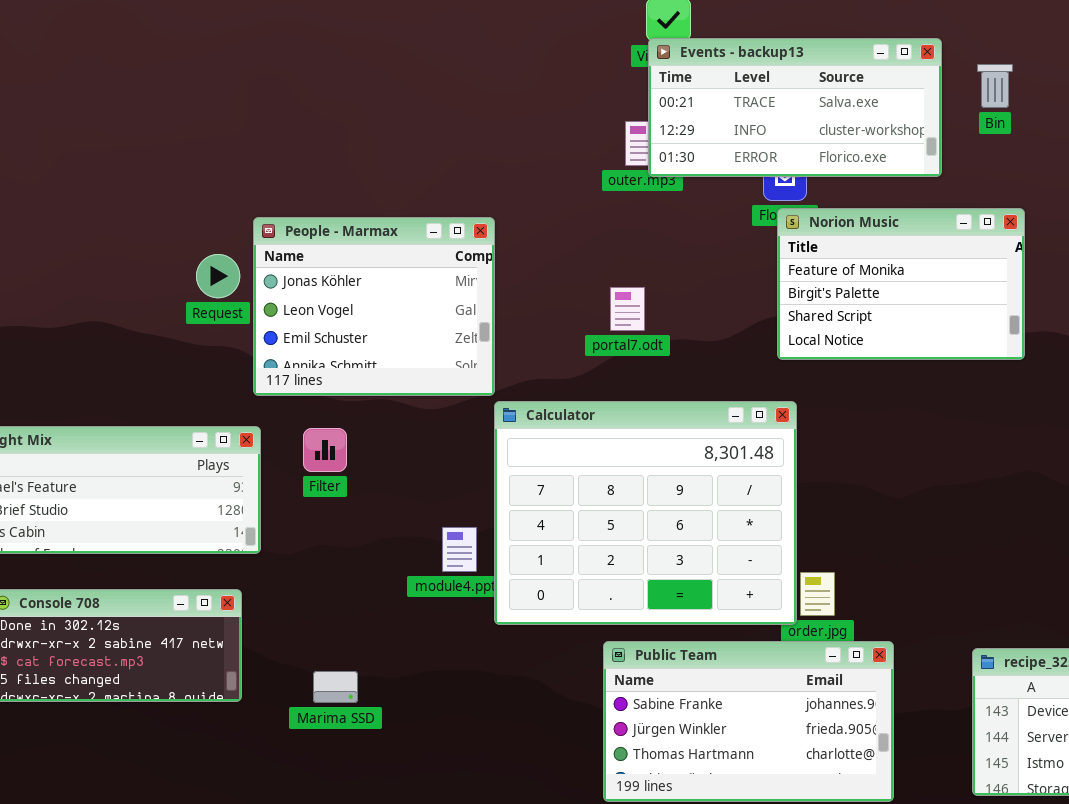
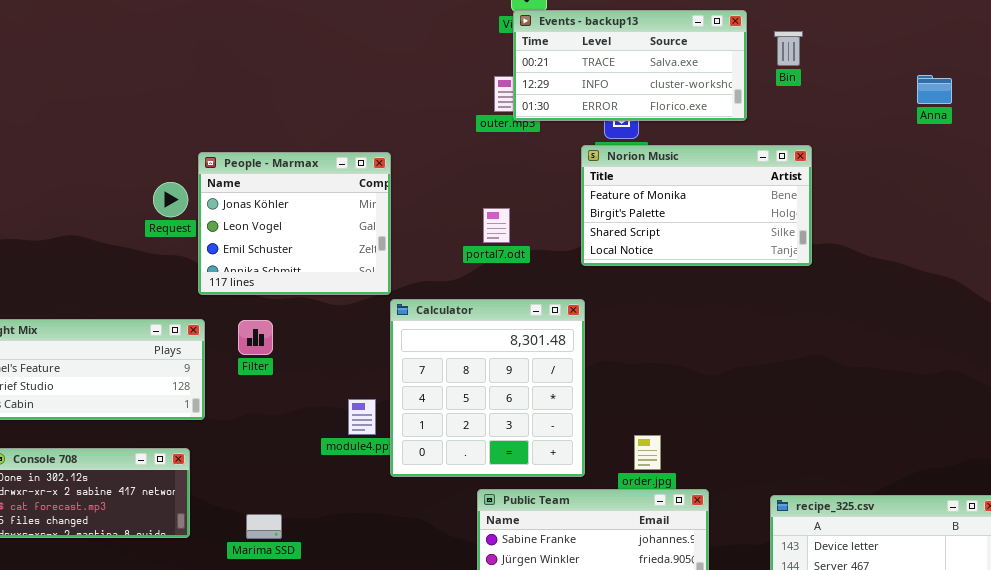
Norion Music: [777,208,1025,360] -> [581,145,812,266], resized
Calculator: [494,401,797,625] -> [390,299,585,477], resized

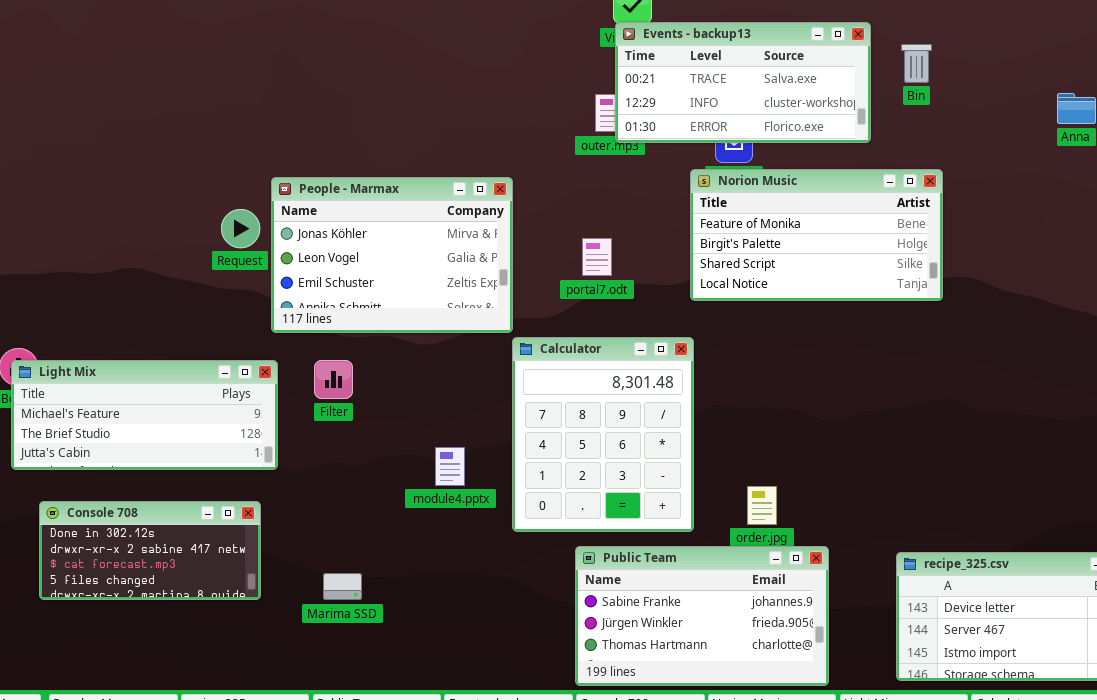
People - Marmax: [198,152,391,295] -> [271,177,513,333], resized
Calculator: [390,299,585,477] -> [512,337,694,532], resized

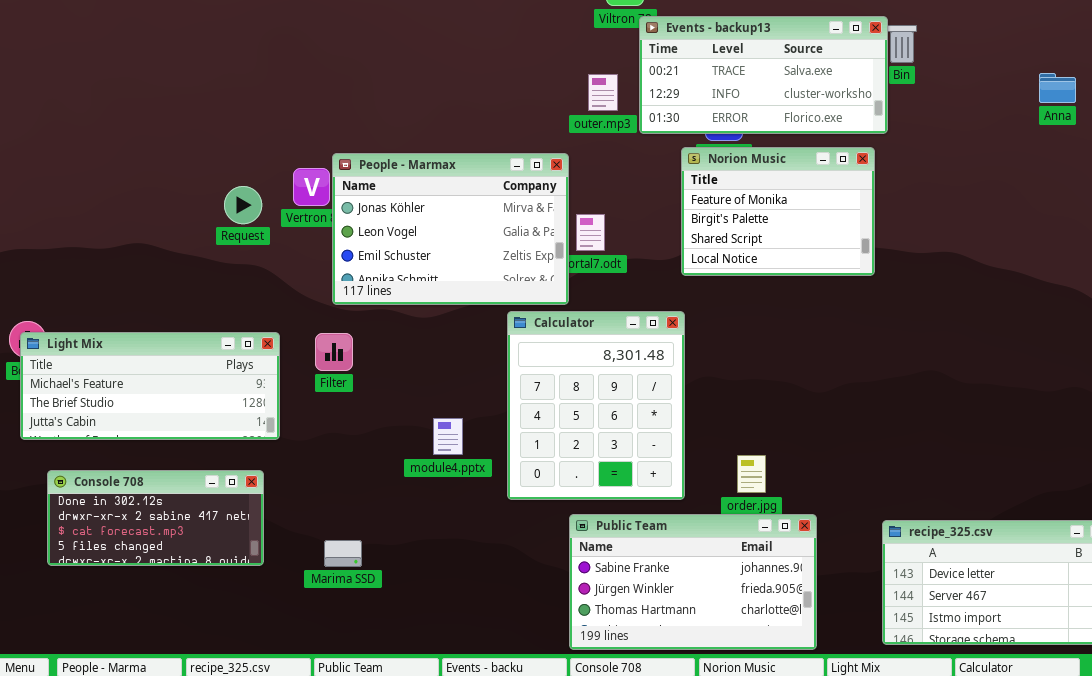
Events - backup13: [615,22,871,143] -> [639,16,888,134], moved
Norion Music: [690,169,943,301] -> [681,147,875,276], resized
People - Marmax: [271,177,513,333] -> [332,153,569,305], moved

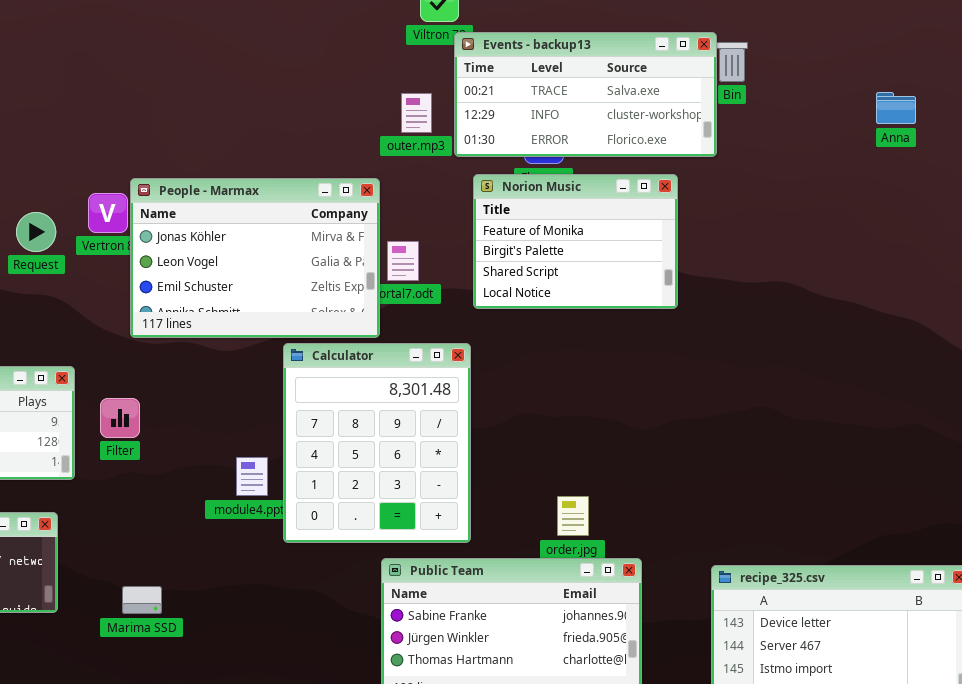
Norion Music: [681,147,875,276] -> [473,174,678,309], moved
Calculator: [507,311,685,500] -> [283,343,471,543], moved
Filter: [315,333,353,371] -> [100,398,140,438], moved

